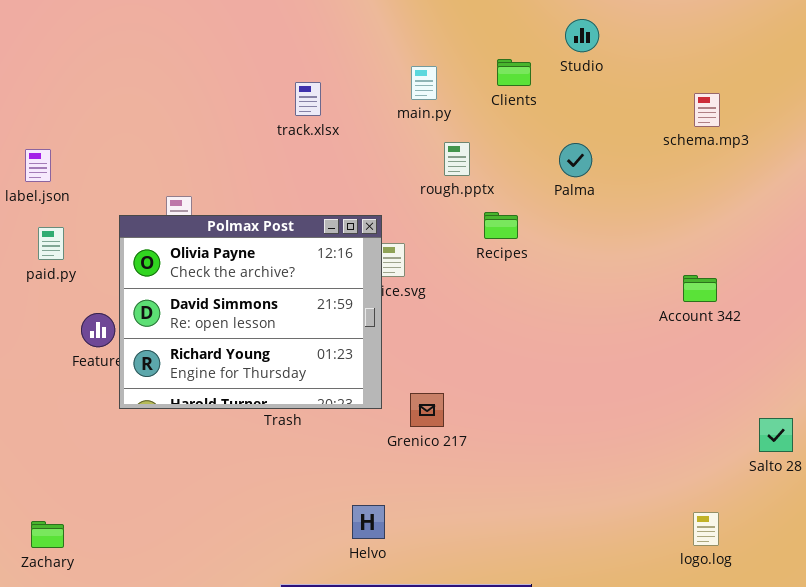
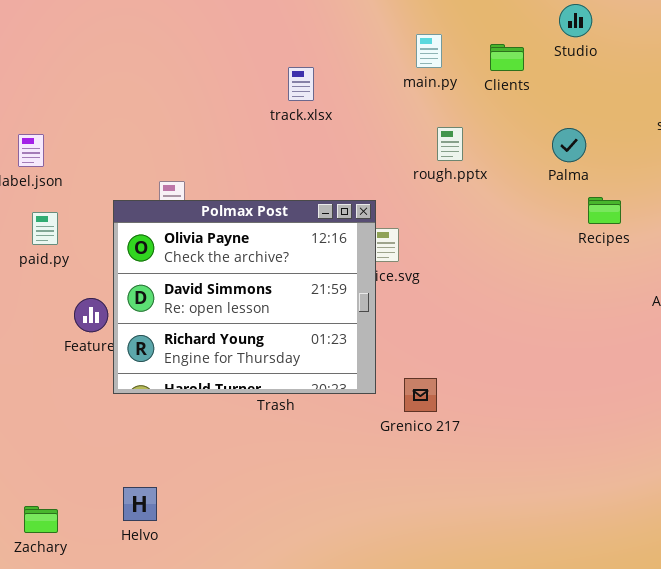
main.py: [411,66,437,100] -> [416,34,442,68], moved
Recipes: [484,212,518,239] -> [588,197,621,224], moved
Helvo: [352,505,385,539] -> [123,487,157,521], moved

